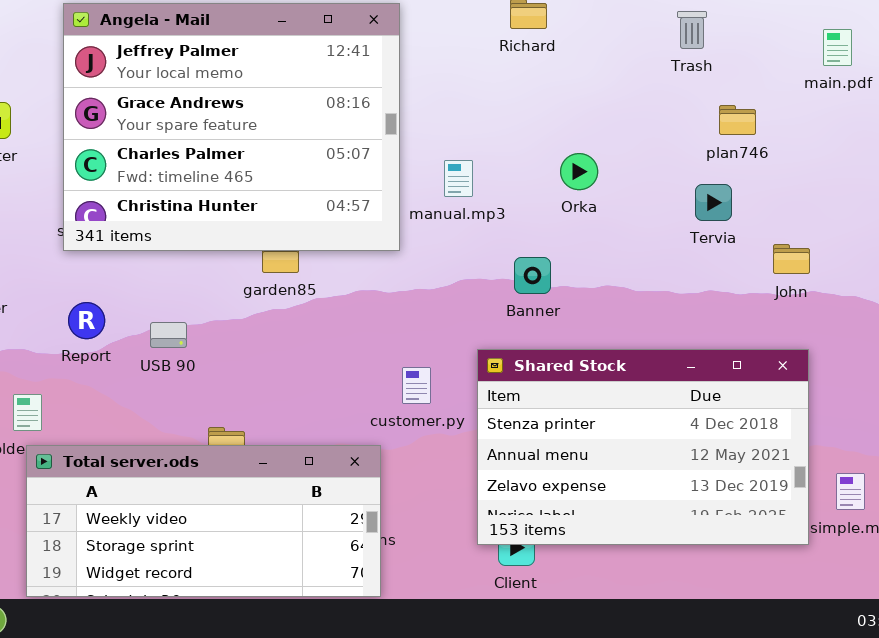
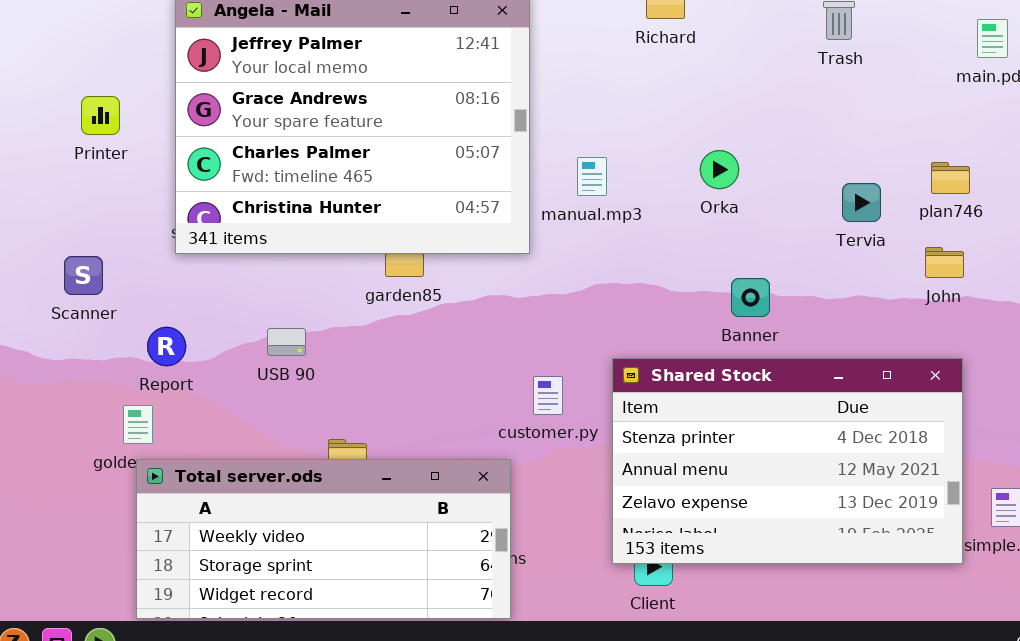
plan746: [719,105,756,135] -> [931,162,970,194], moved
Banner: [514,257,551,294] -> [731,278,770,317], moved
Report: [68,302,105,339] -> [147,327,186,366], moved

